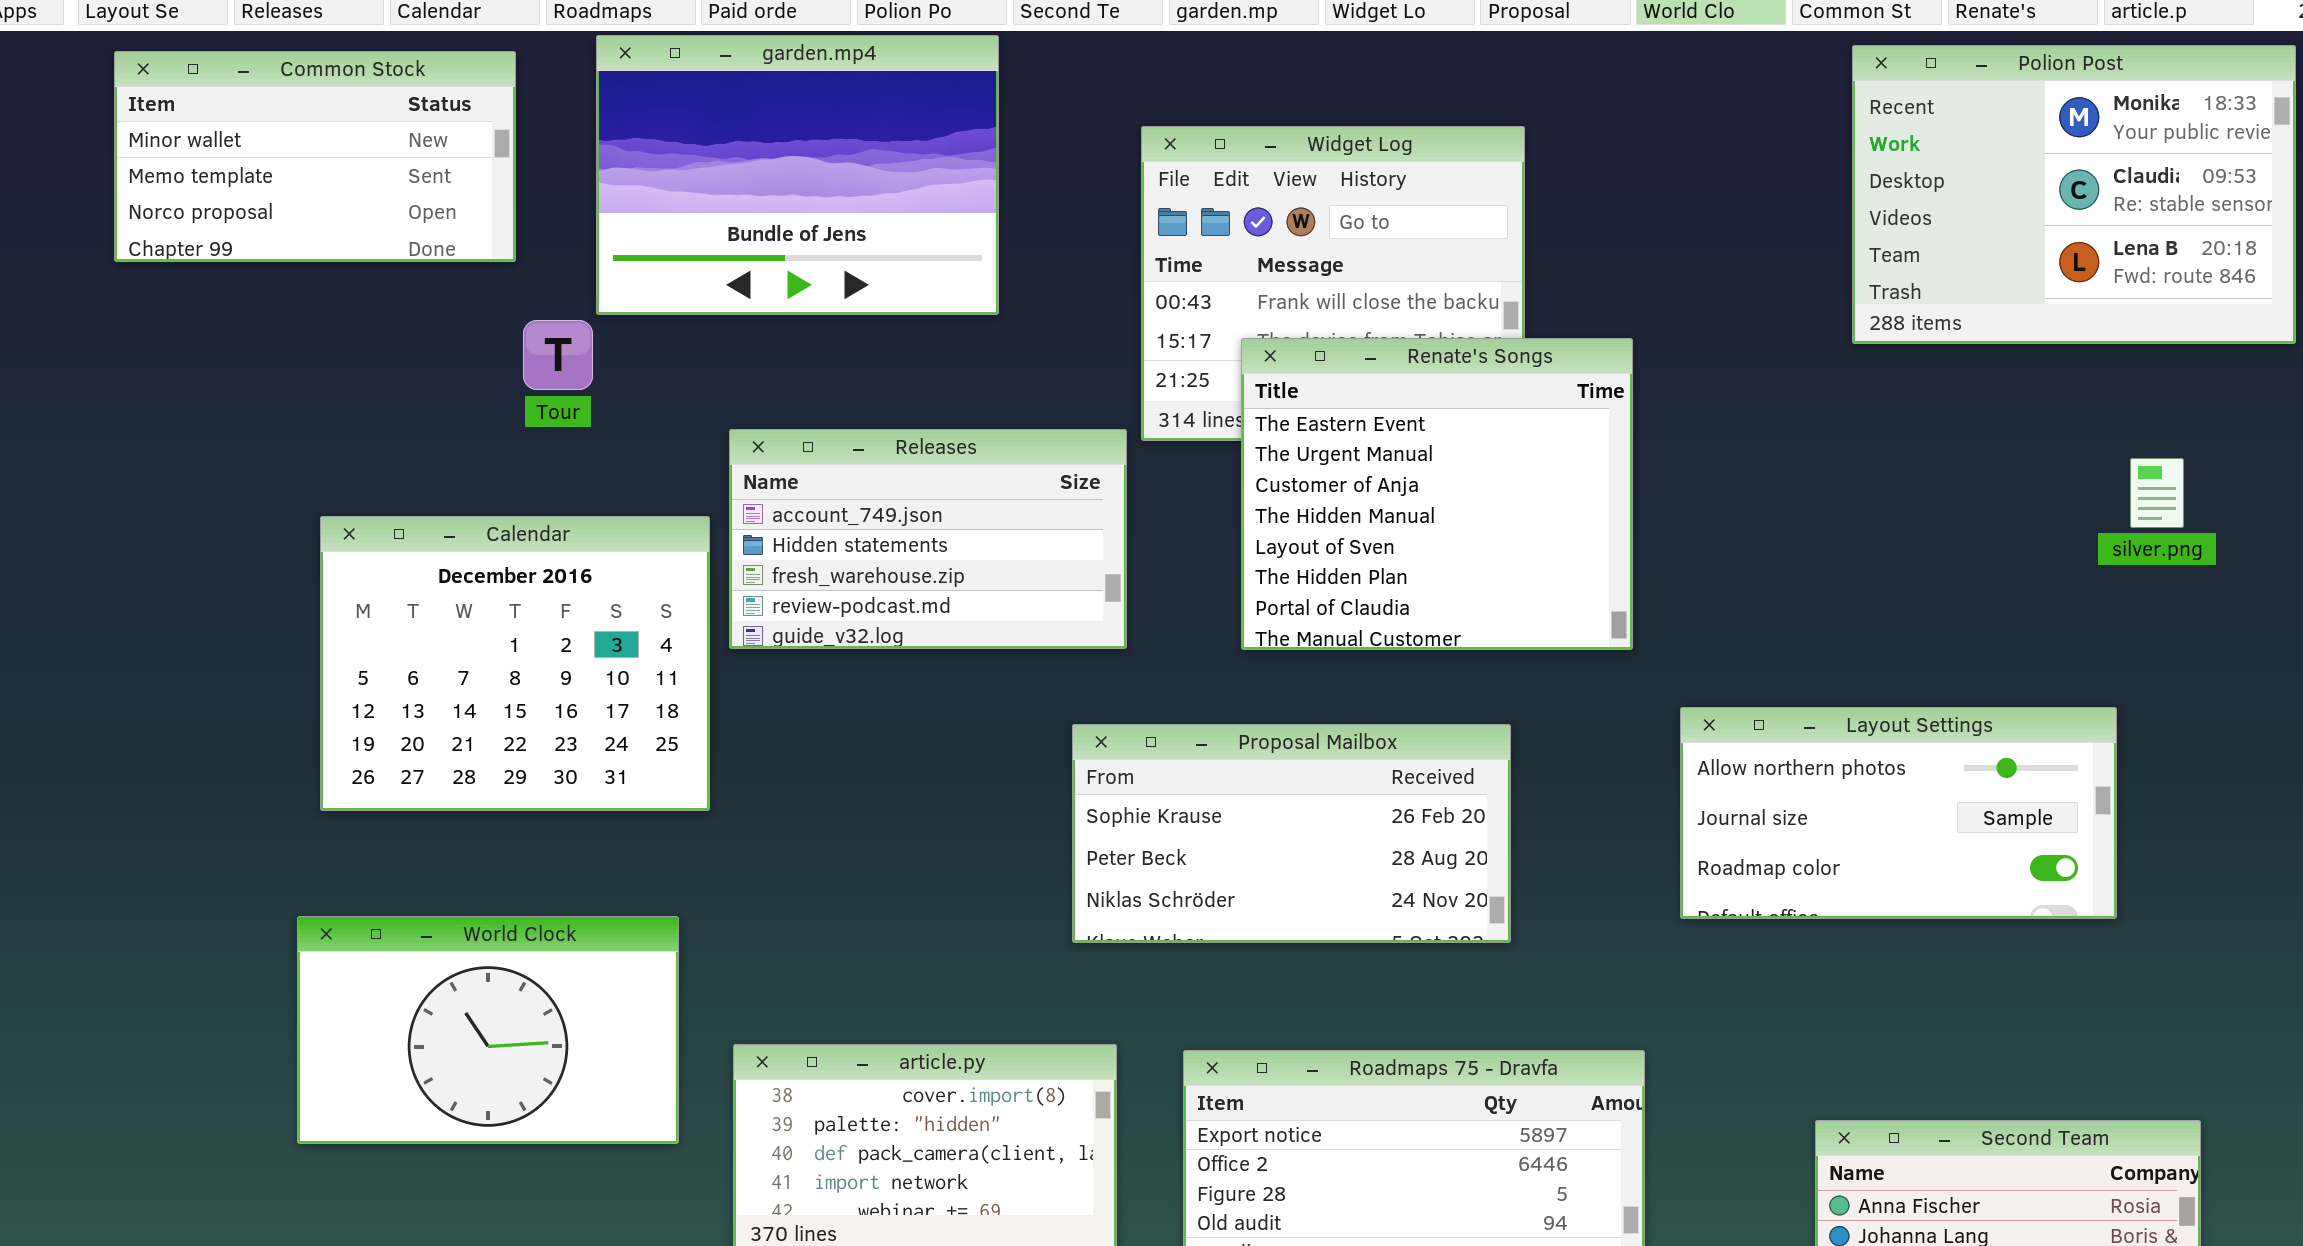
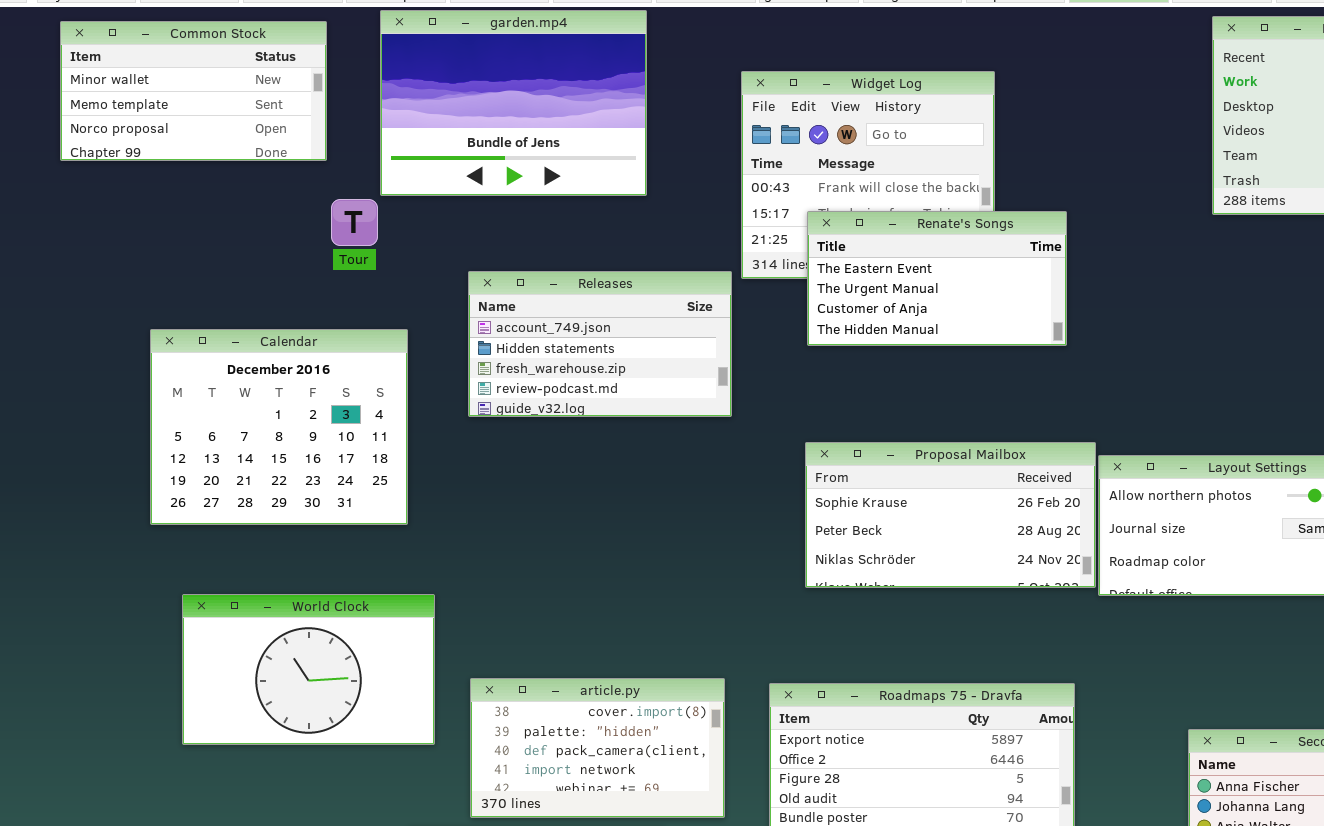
Renate's Songs: [1241,338,1633,650] -> [807,211,1067,346], resized
Calendar: [320,516,710,811] -> [150,329,408,525], moved
Proposal Mailbox: [1072,724,1511,943] -> [805,442,1096,588], moved

